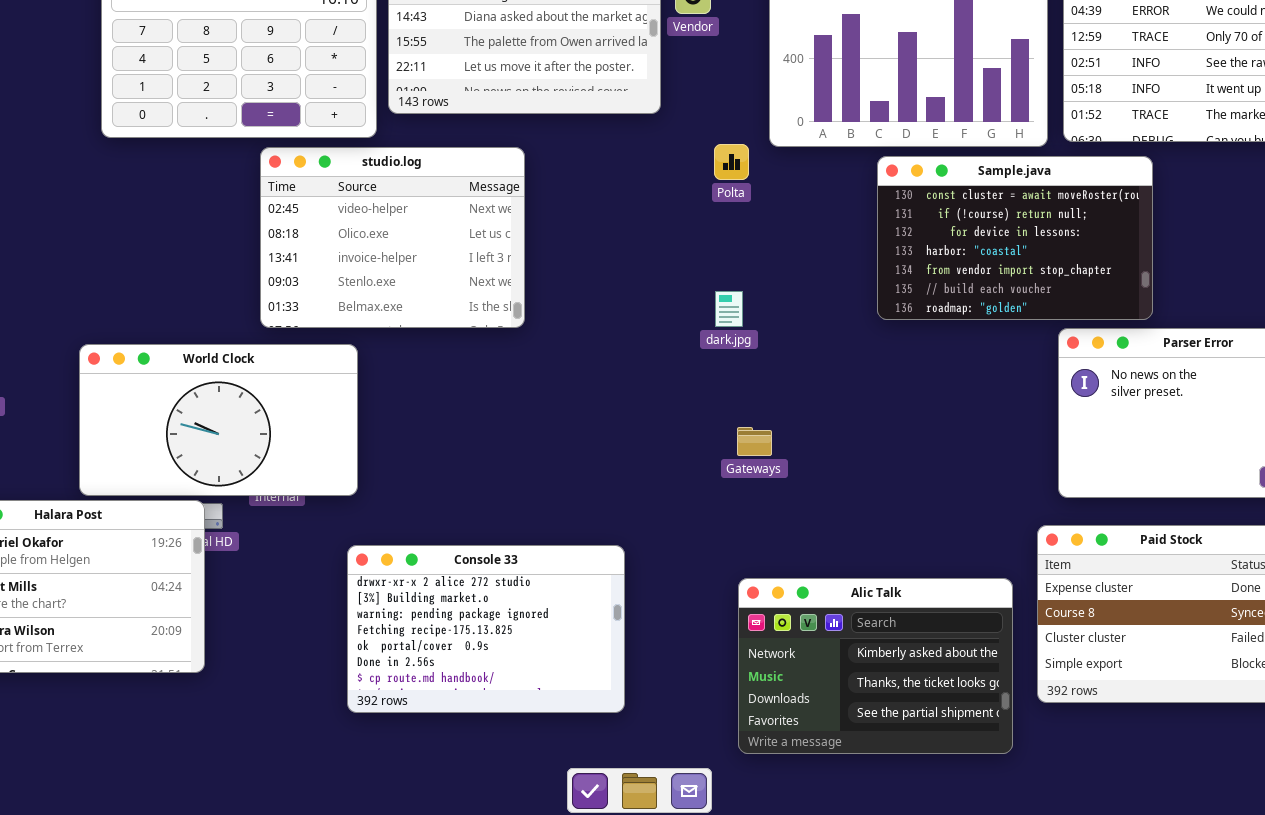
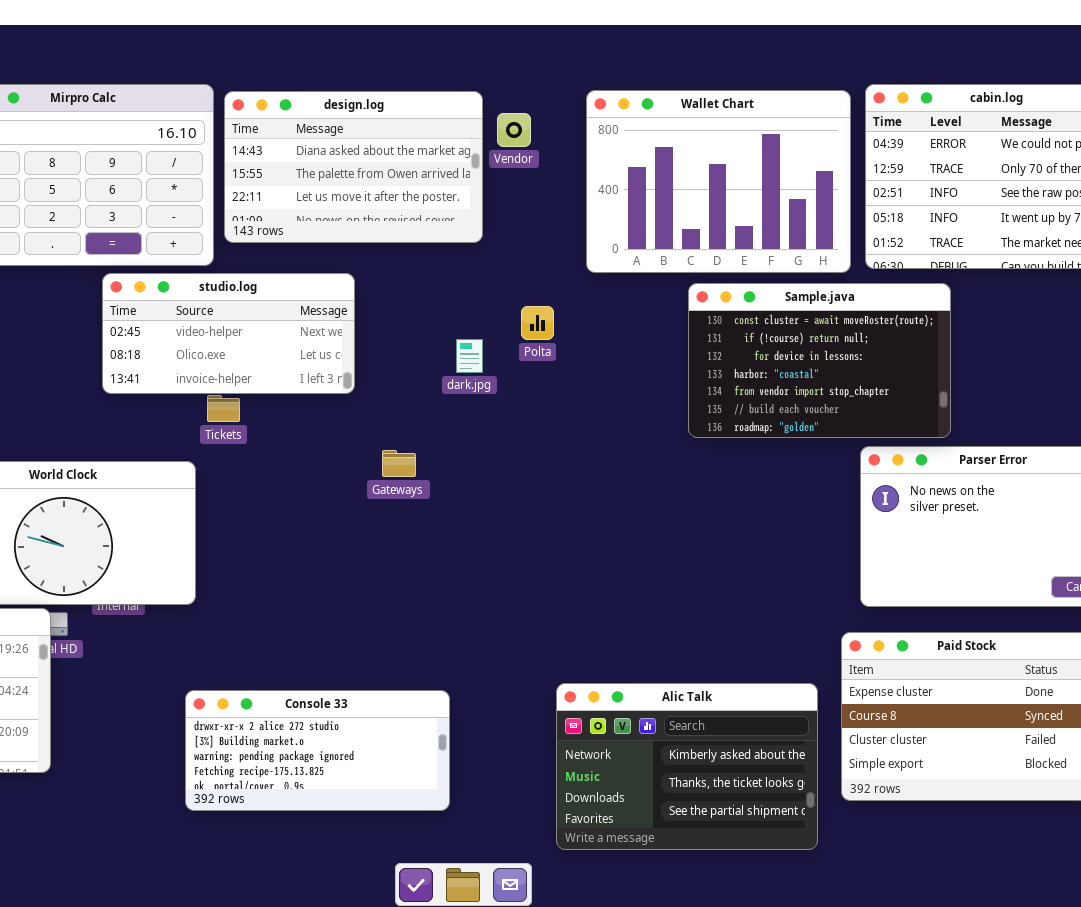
Polta: [714,144,749,180] -> [521,306,554,340], moved
studio.log: [260,147,525,328] -> [102,273,355,394], resized
dark.jpg: [715,291,743,327] -> [456,339,483,373], moved
Gateways: [737,427,772,456] -> [382,450,416,477], moved
Console 33: [347,545,625,713] -> [185,690,450,811], resized

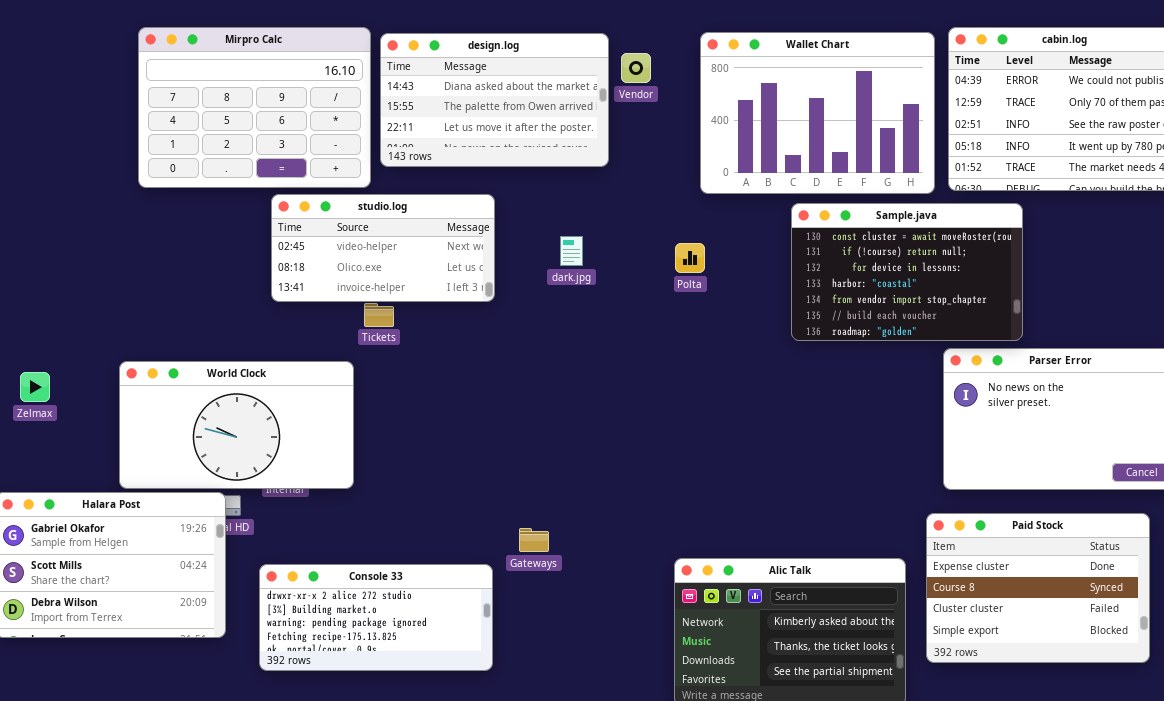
Polta: [521,306,554,340] -> [675,243,705,273], moved
dark.jpg: [456,339,483,373] -> [560,236,583,266], moved
Gateways: [382,450,416,477] -> [519,528,549,552], moved
Console 33: [185,690,450,811] -> [259,564,493,671], moved

